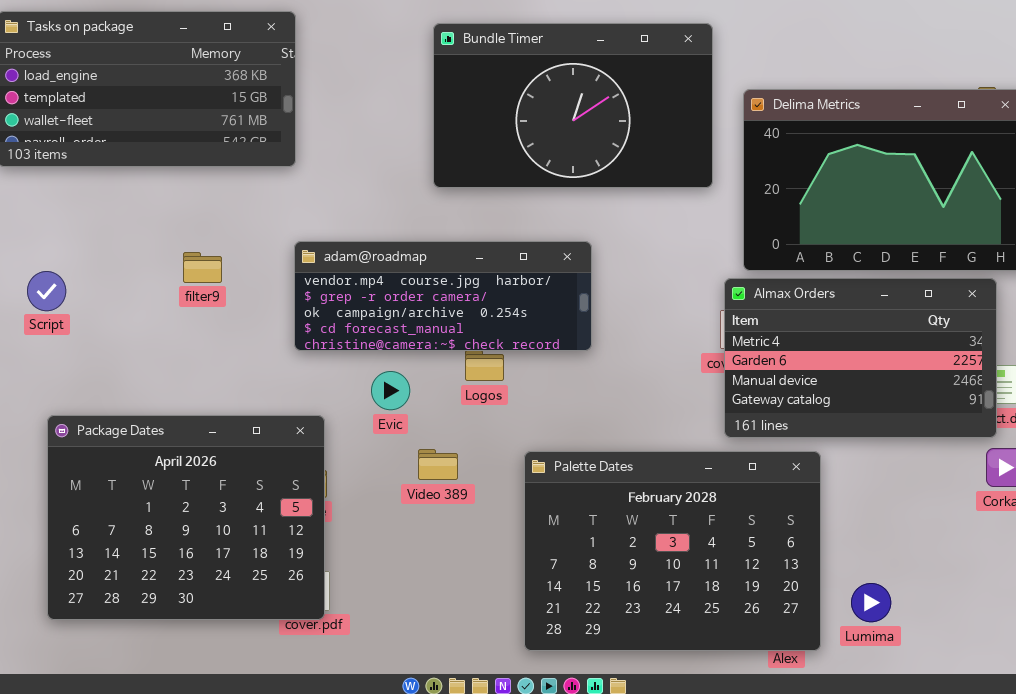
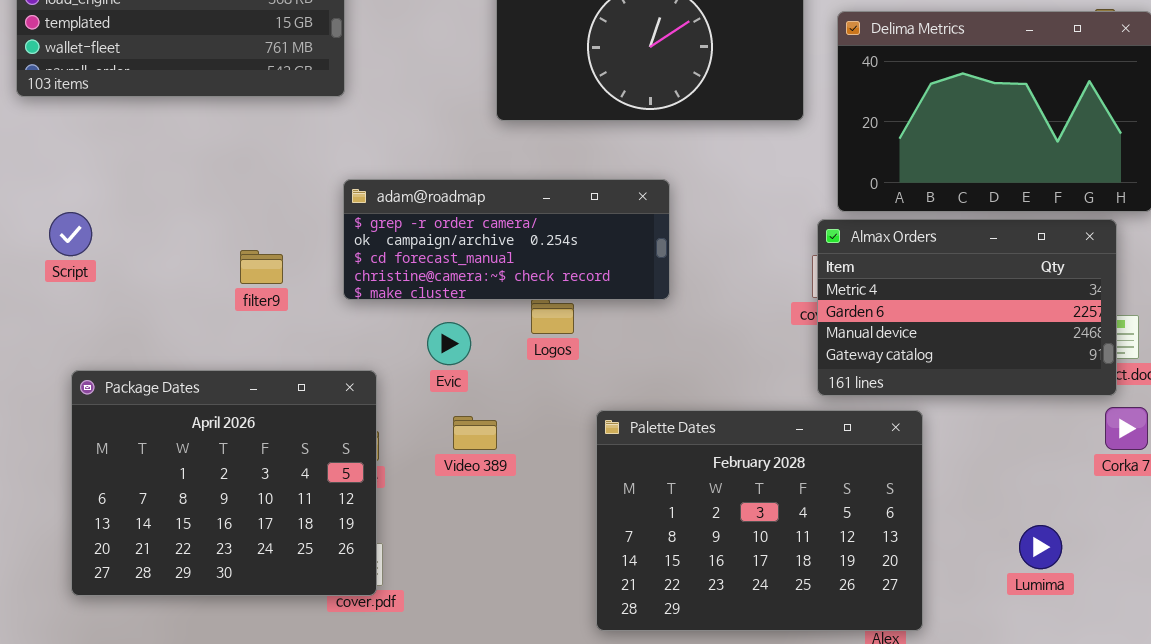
adam@roadmap: [294,241,592,351] -> [343,179,670,300], scrolled down 1 row
filter9: [183,252,222,283] -> [240,250,283,284], moved
Video 389: [418,449,458,480] -> [453,416,497,450], moved
Lumima: [851,583,891,622] -> [1019,525,1062,569], moved

